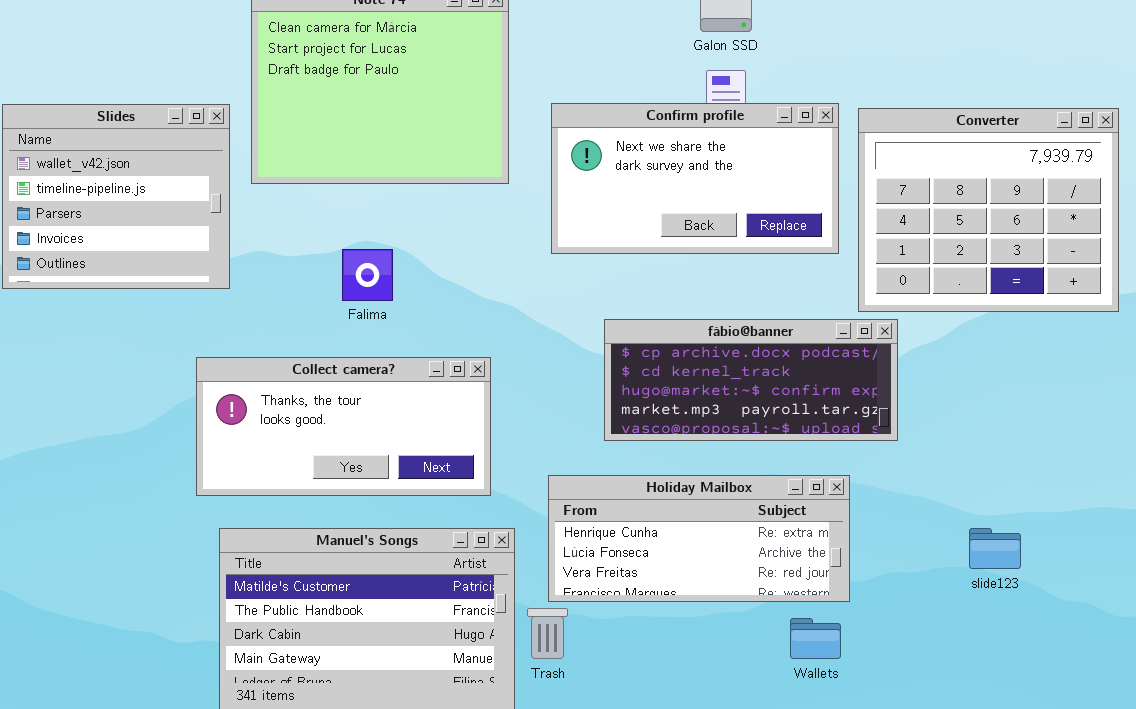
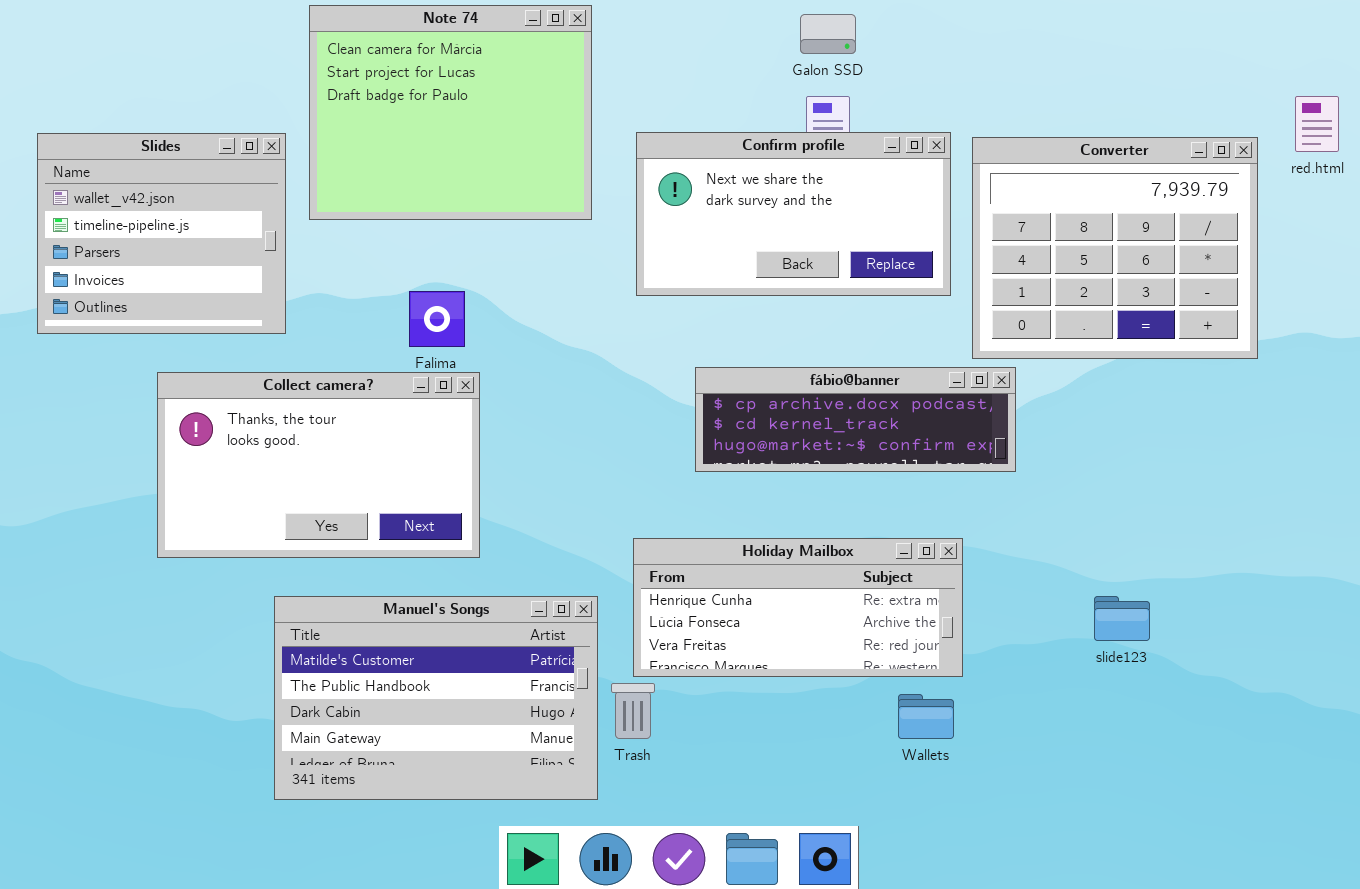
fábio@banner: [604,319,898,441] -> [695,367,1016,472], resized
Collect camera?: [196,357,491,496] -> [157,372,480,558], moved, resized

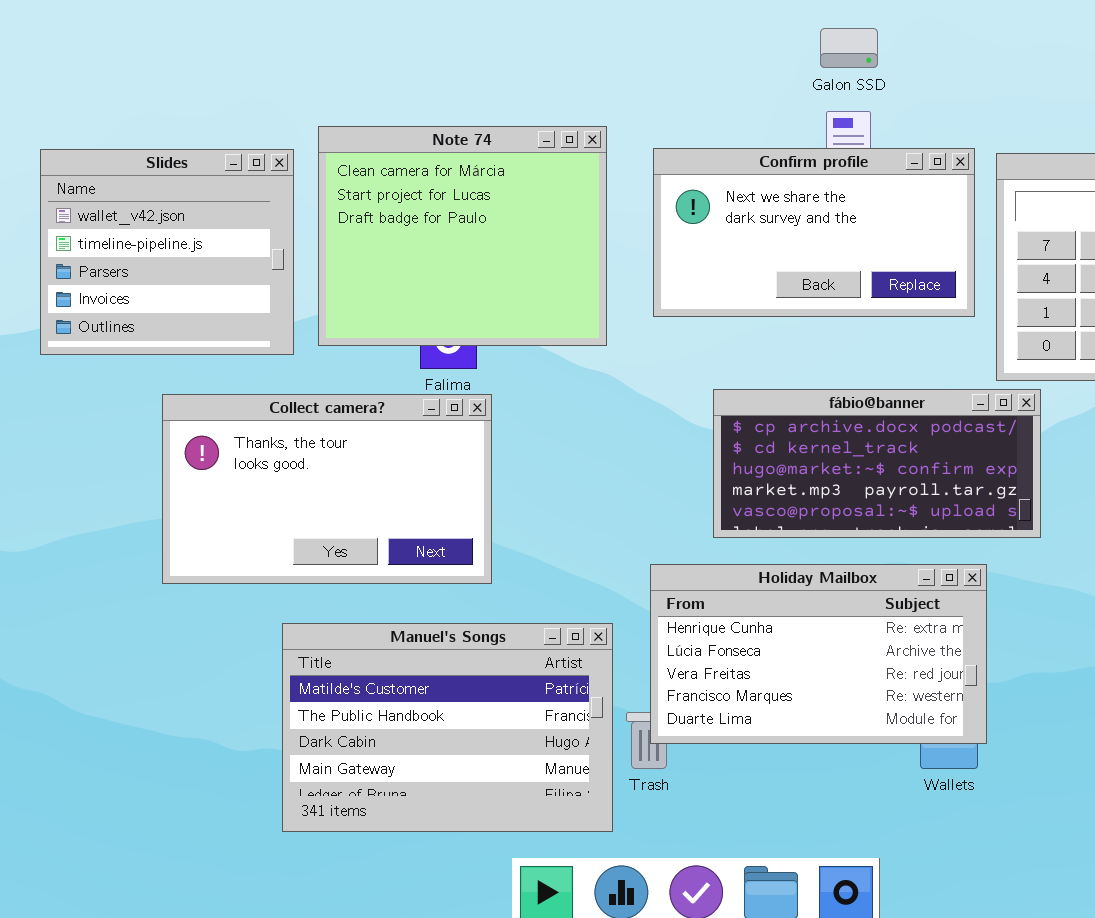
Note 74: [309,5,592,220] -> [318,126,607,346], moved
fábio@banner: [695,367,1016,472] -> [713,389,1041,538], resized
Holiday Mailbox: [633,538,963,677] -> [650,564,987,744], resized

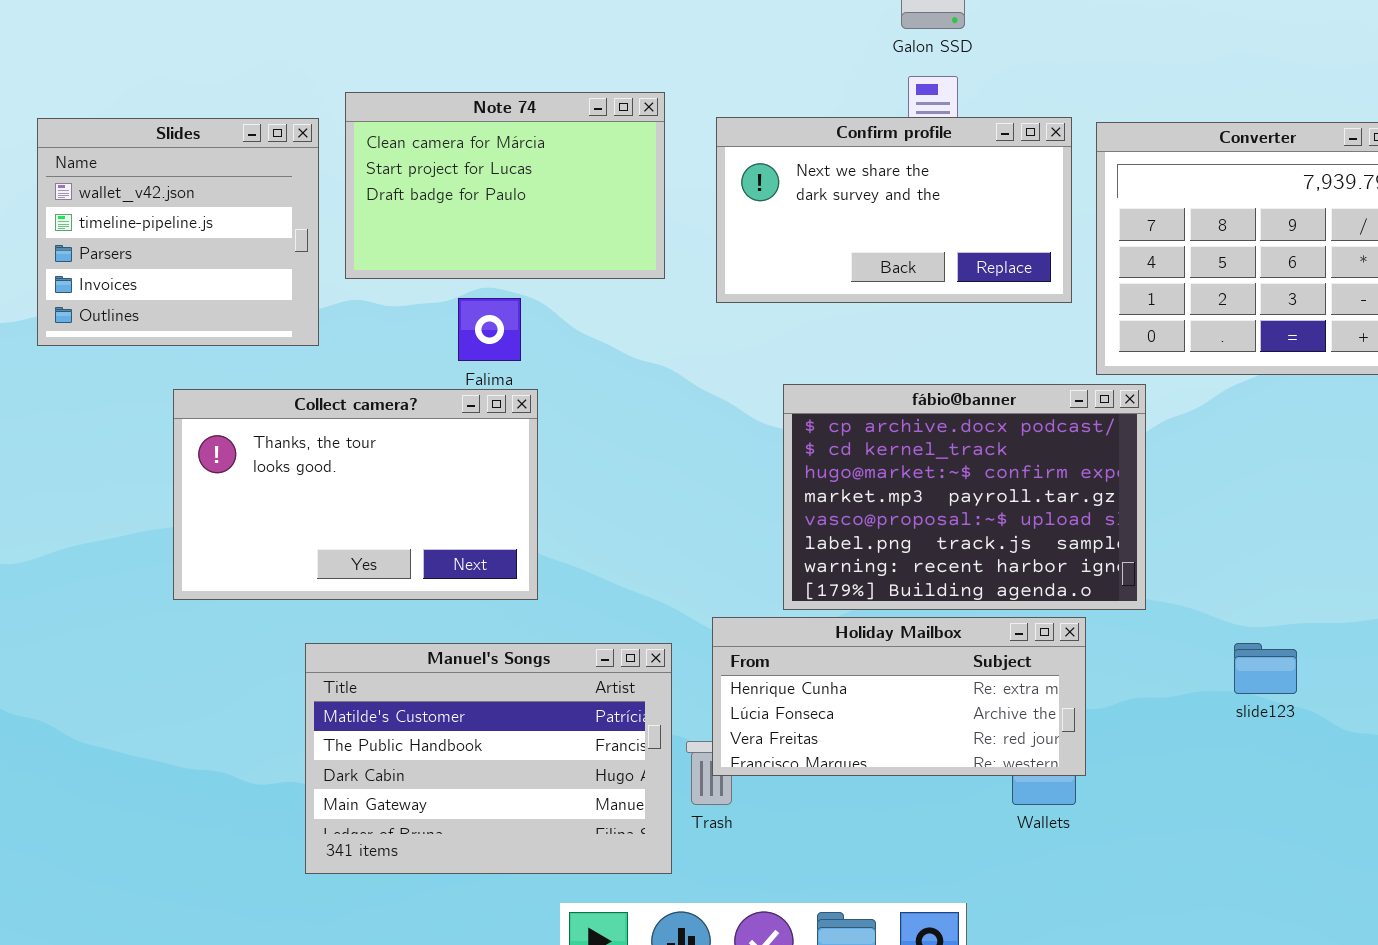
Note 74: [318,126,607,346] -> [345,92,665,279], resized
fábio@banner: [713,389,1041,538] -> [783,384,1146,610], resized
Holiday Mailbox: [650,564,987,744] -> [712,617,1086,776], resized

